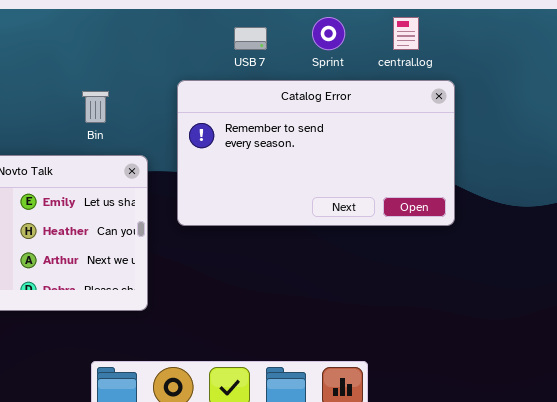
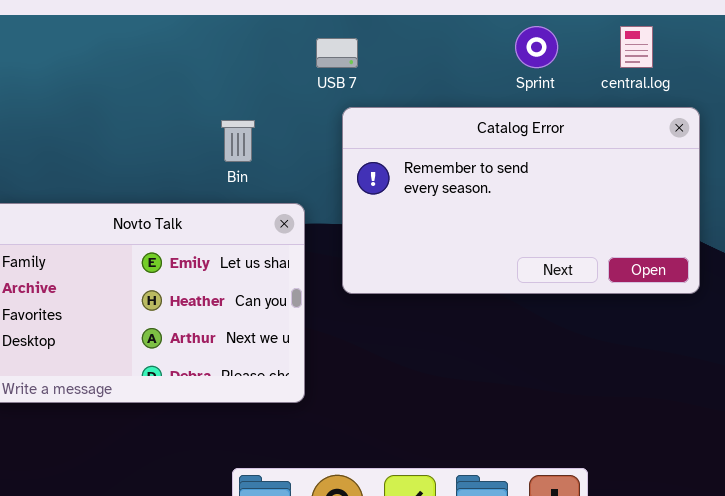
USB 7: [234,27,267,50] -> [316,38,358,68], moved

